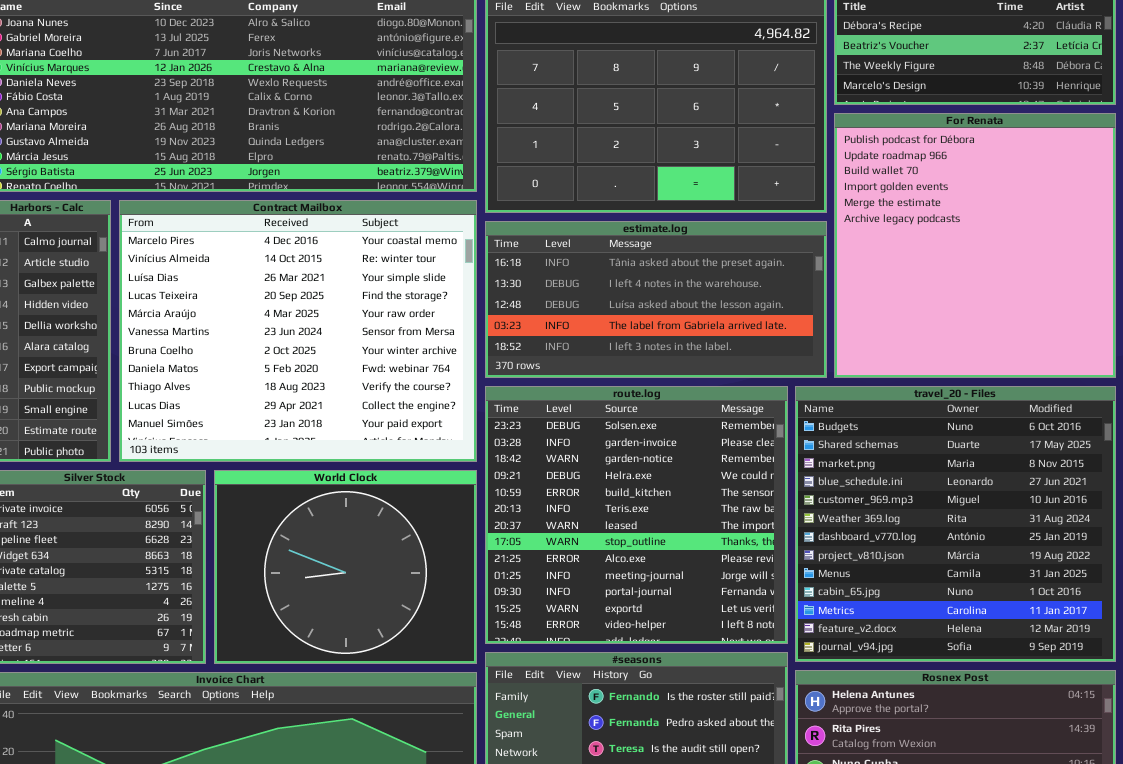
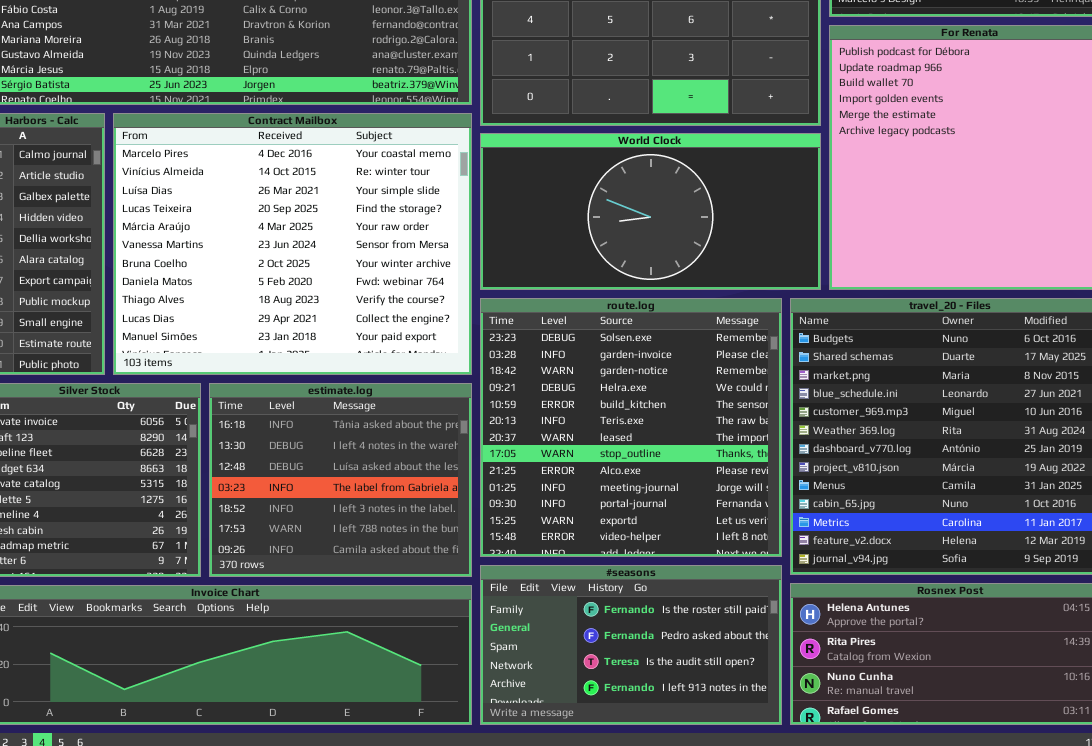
estimate.log: [485,221,827,378] -> [209,383,472,577], moved, resized
World Clock: [214,470,477,664] -> [480,133,821,290], moved, resized

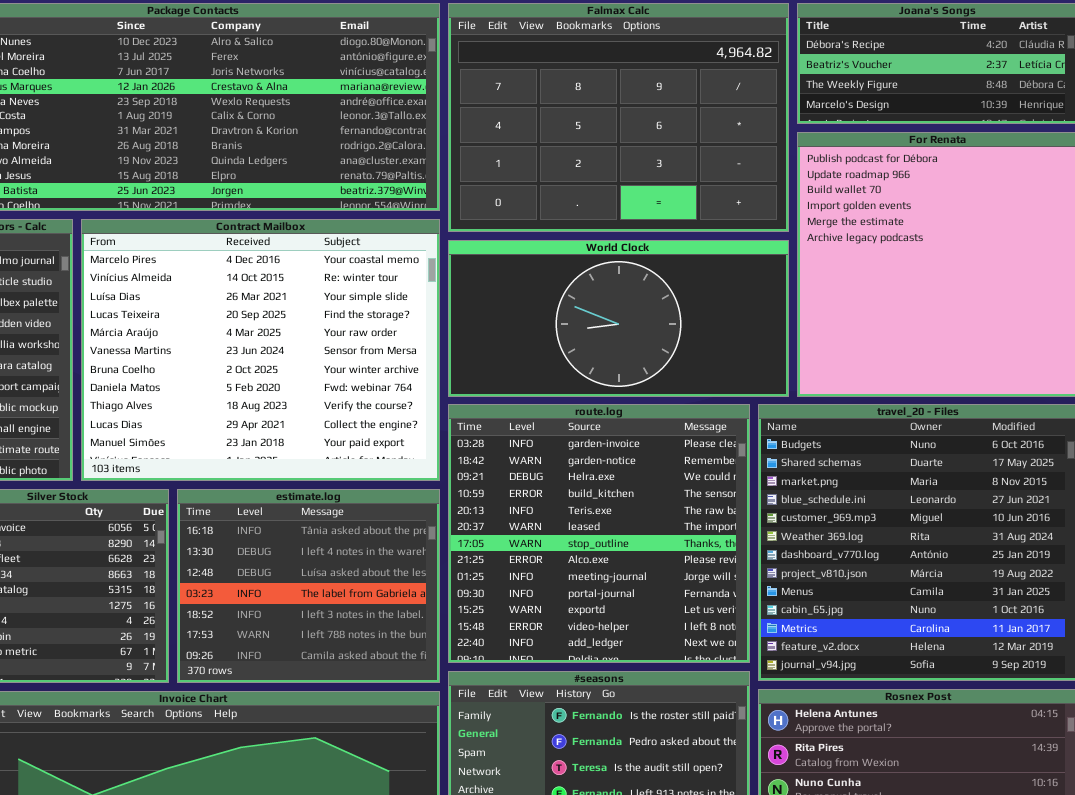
route.log: [480,298,782,557] -> [448,404,750,663], scrolled down 1 row

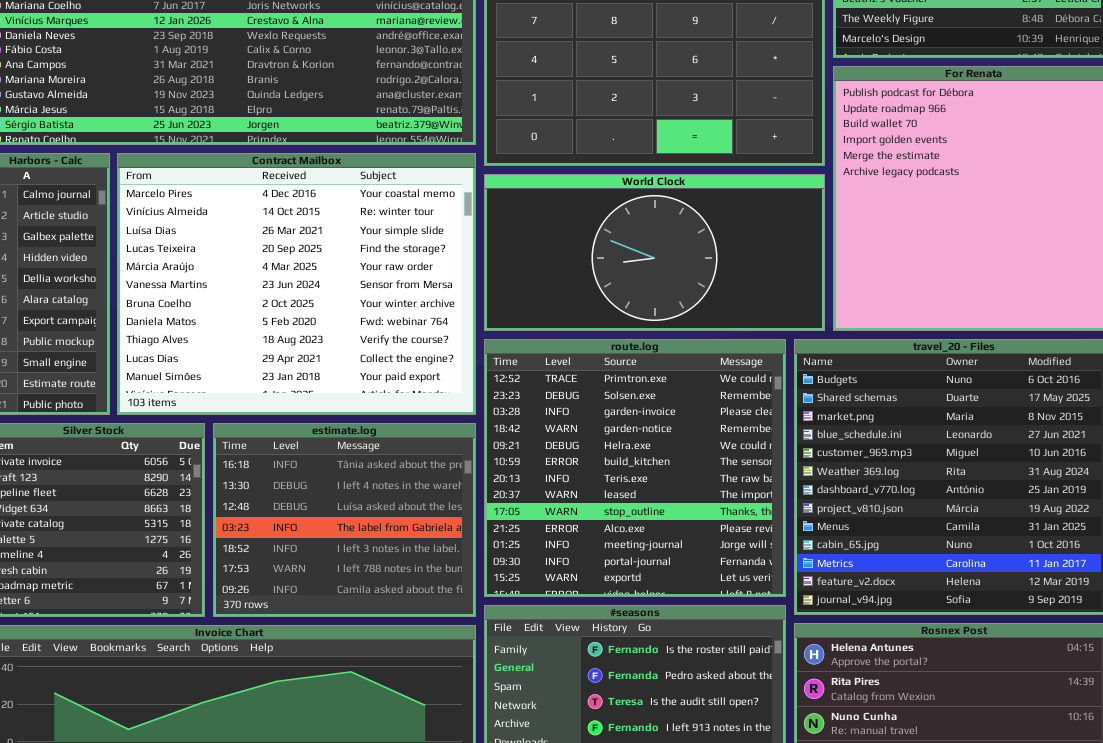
route.log: [448,404,750,663] -> [484,339,786,597], scrolled up 2 rows

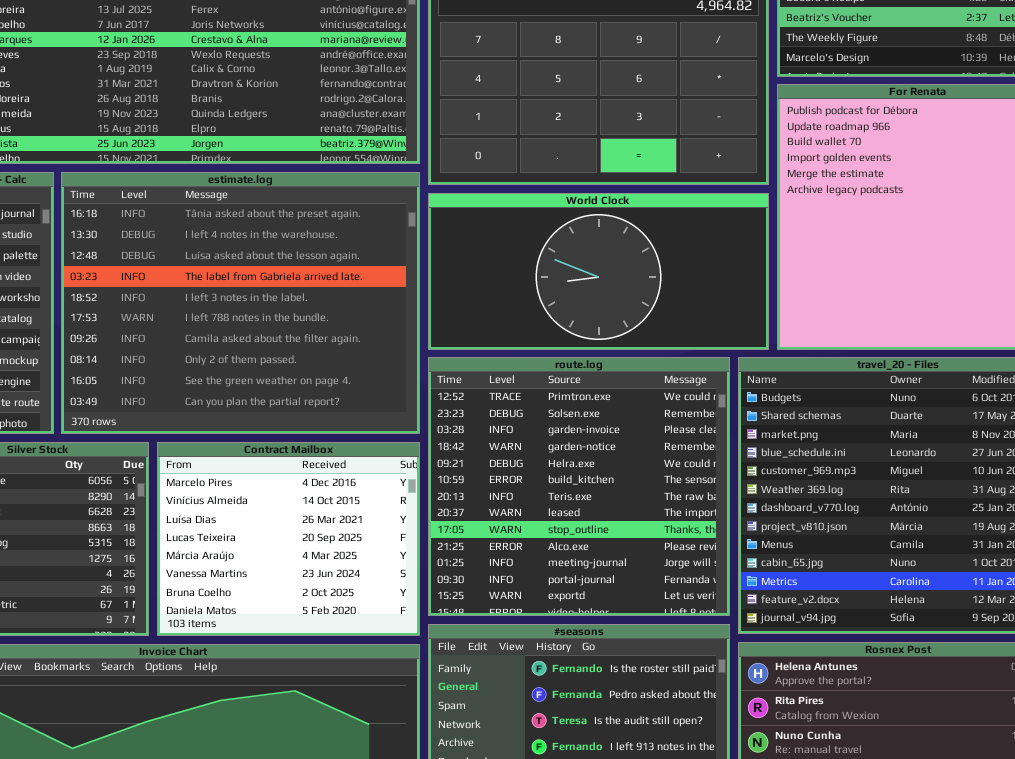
Contract Mailbox: [117,153,476,415] -> [157,442,420,636], moved, resized
estimate.log: [213,423,476,617] -> [61,172,420,434], moved, resized

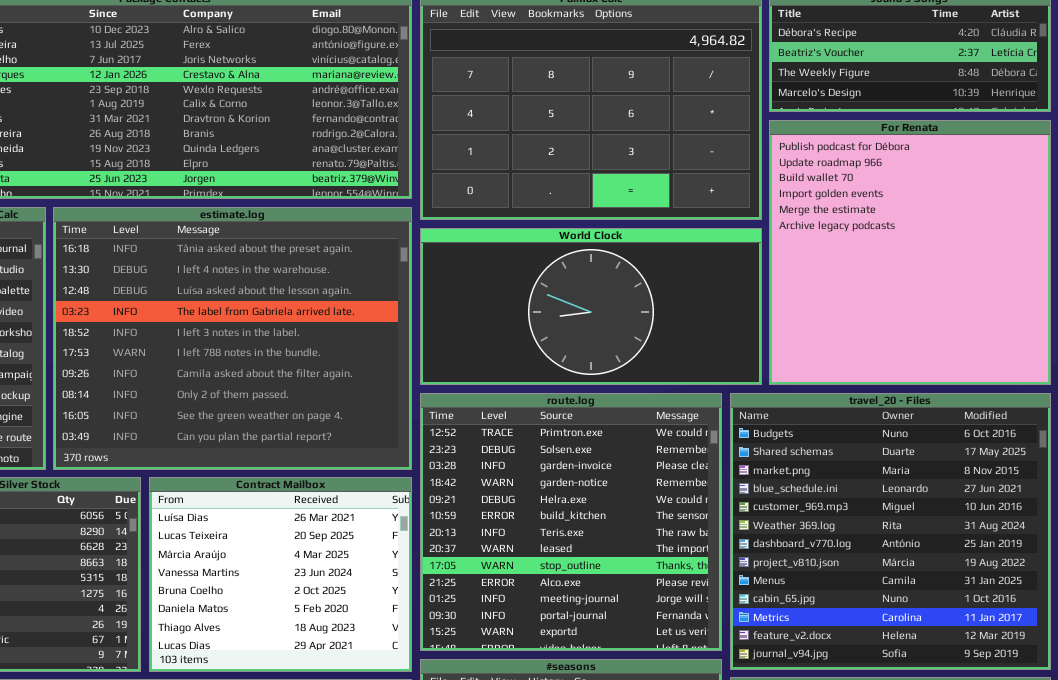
Contract Mailbox: [157,442,420,636] -> [149,477,412,672], scrolled down 2 rows

